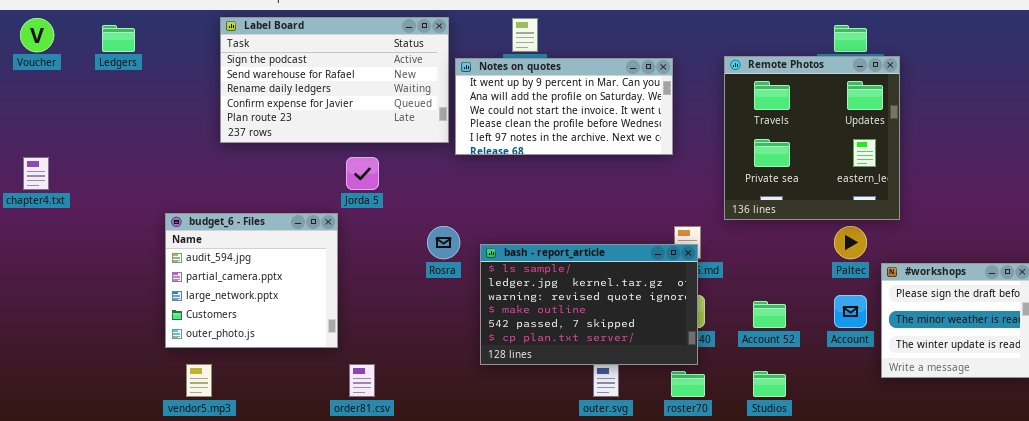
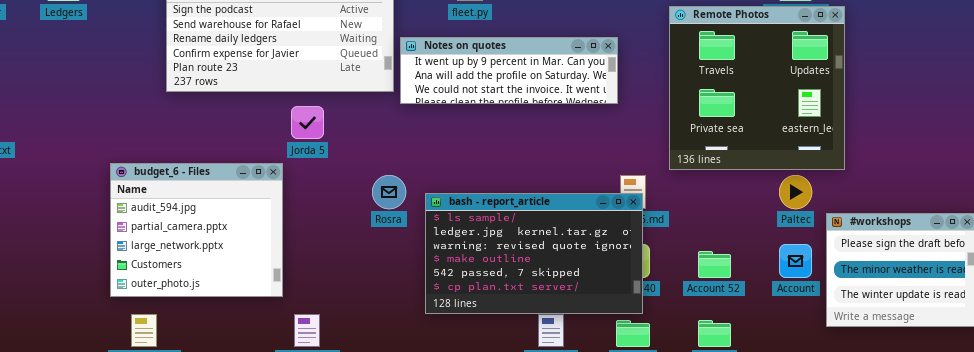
Notes on quotes: [455,58,673,155] -> [400,37,618,104], resized

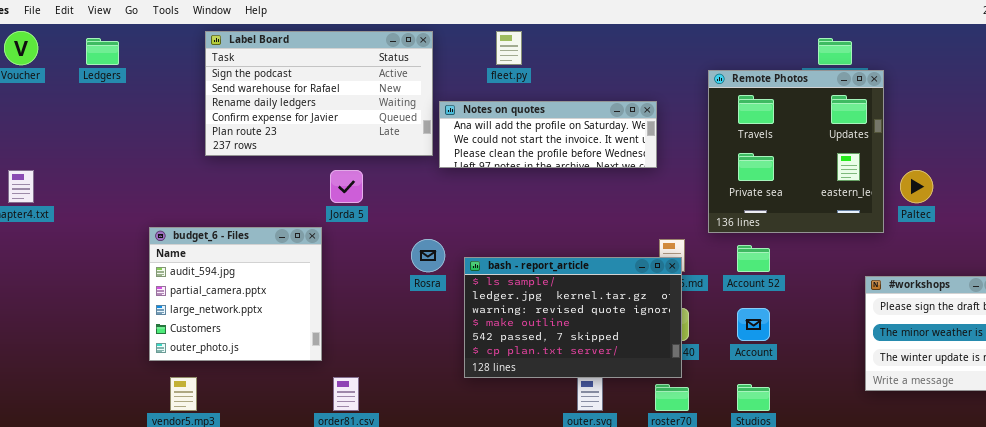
Notes on quotes: [400,37,618,104] -> [439,101,657,168], scrolled down 1 row
Paltec: [779,175,812,209] -> [900,170,933,203], moved
Account: [779,244,812,278] -> [737,308,770,341], moved
Account 52: [698,251,731,278] -> [737,245,770,272], moved

